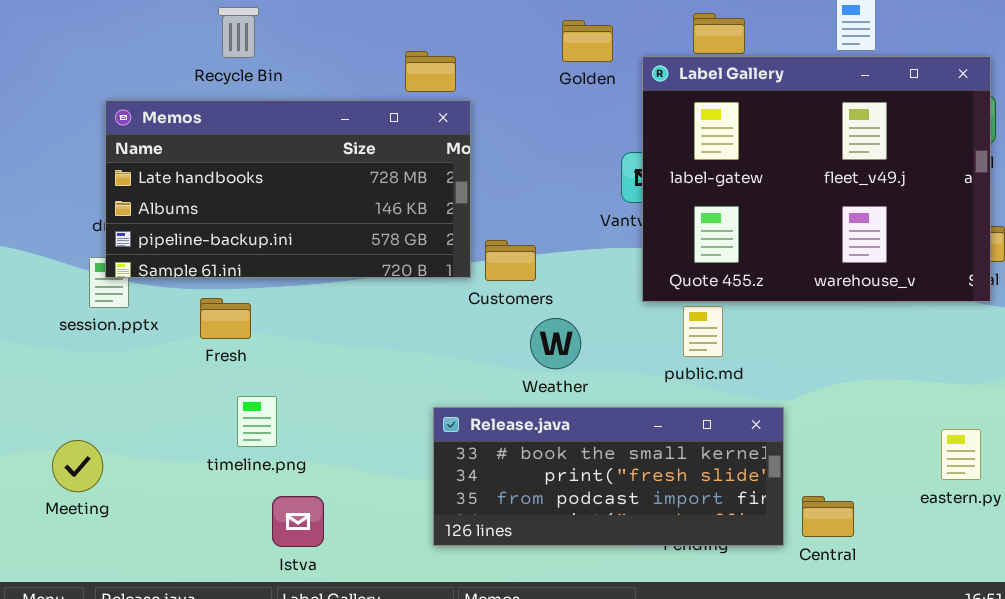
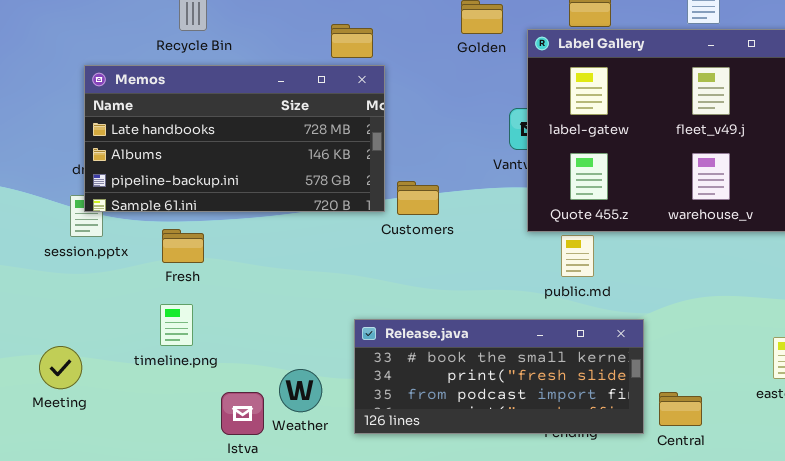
Weather: [530,318,581,369] -> [279,369,322,412], moved
timeline.png: [237,396,277,447] -> [160,304,193,346], moved

